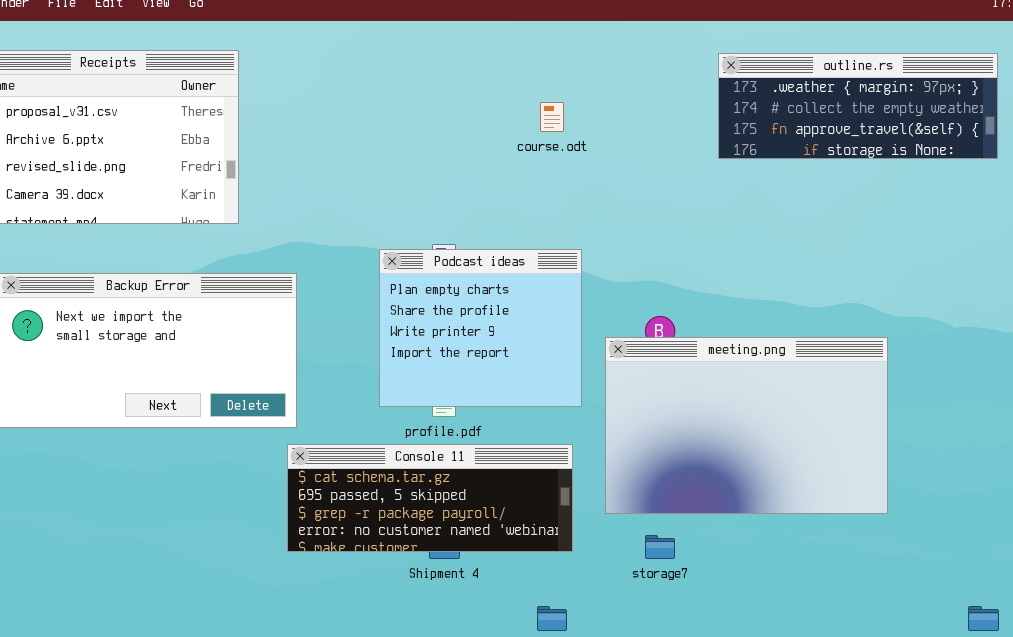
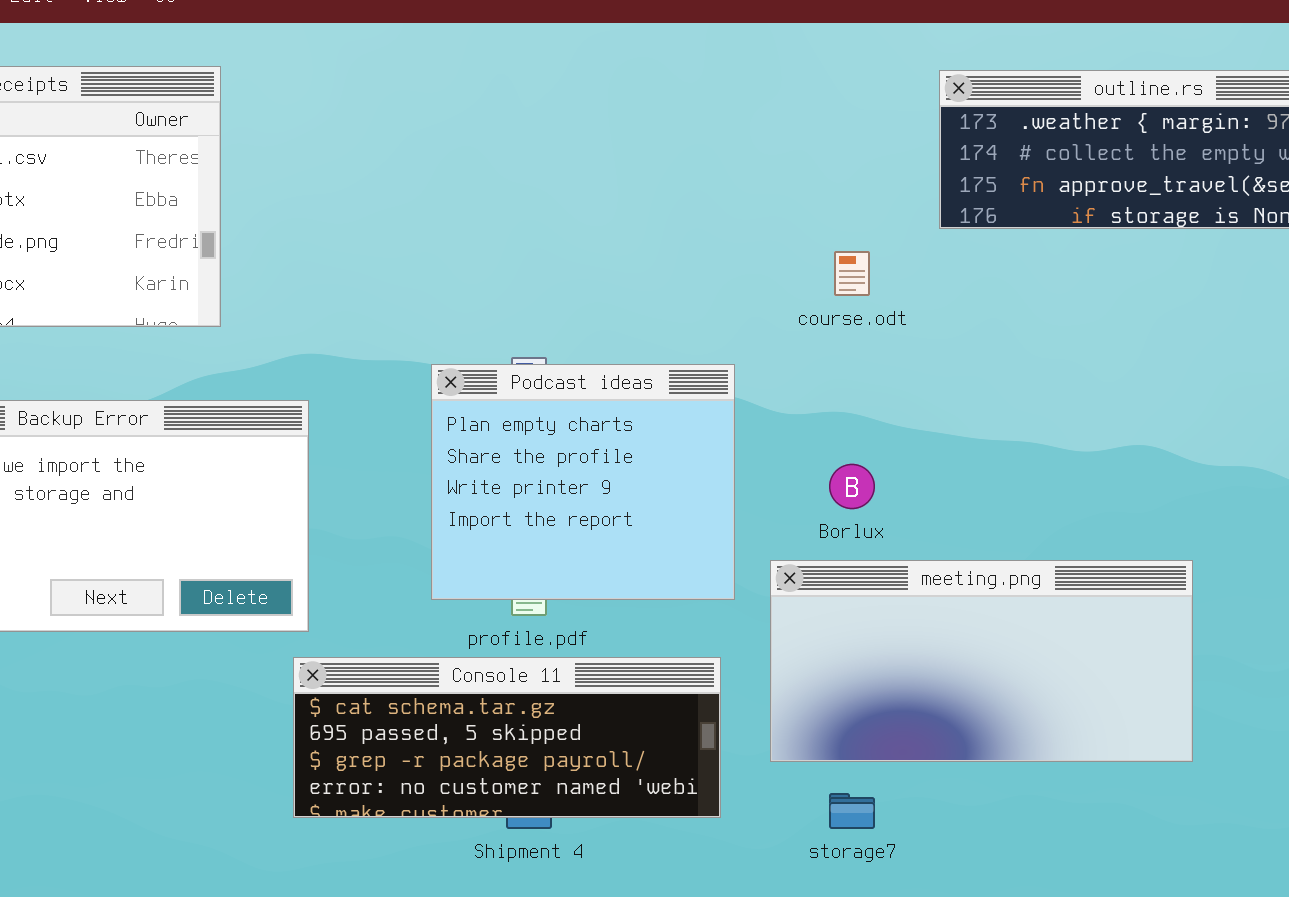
course.odt: [540,102,564,132] -> [834,251,870,296], moved
meeting.png: [605,337,888,514] -> [770,560,1193,762], resized

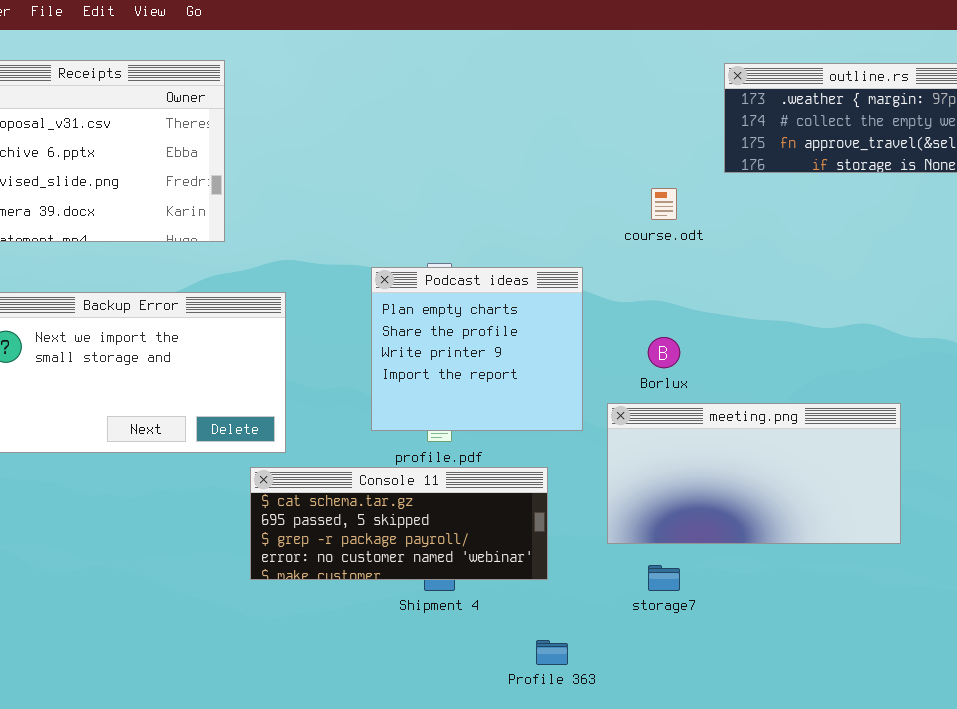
Console 11: [293,657,721,818] -> [250,467,548,580], moved

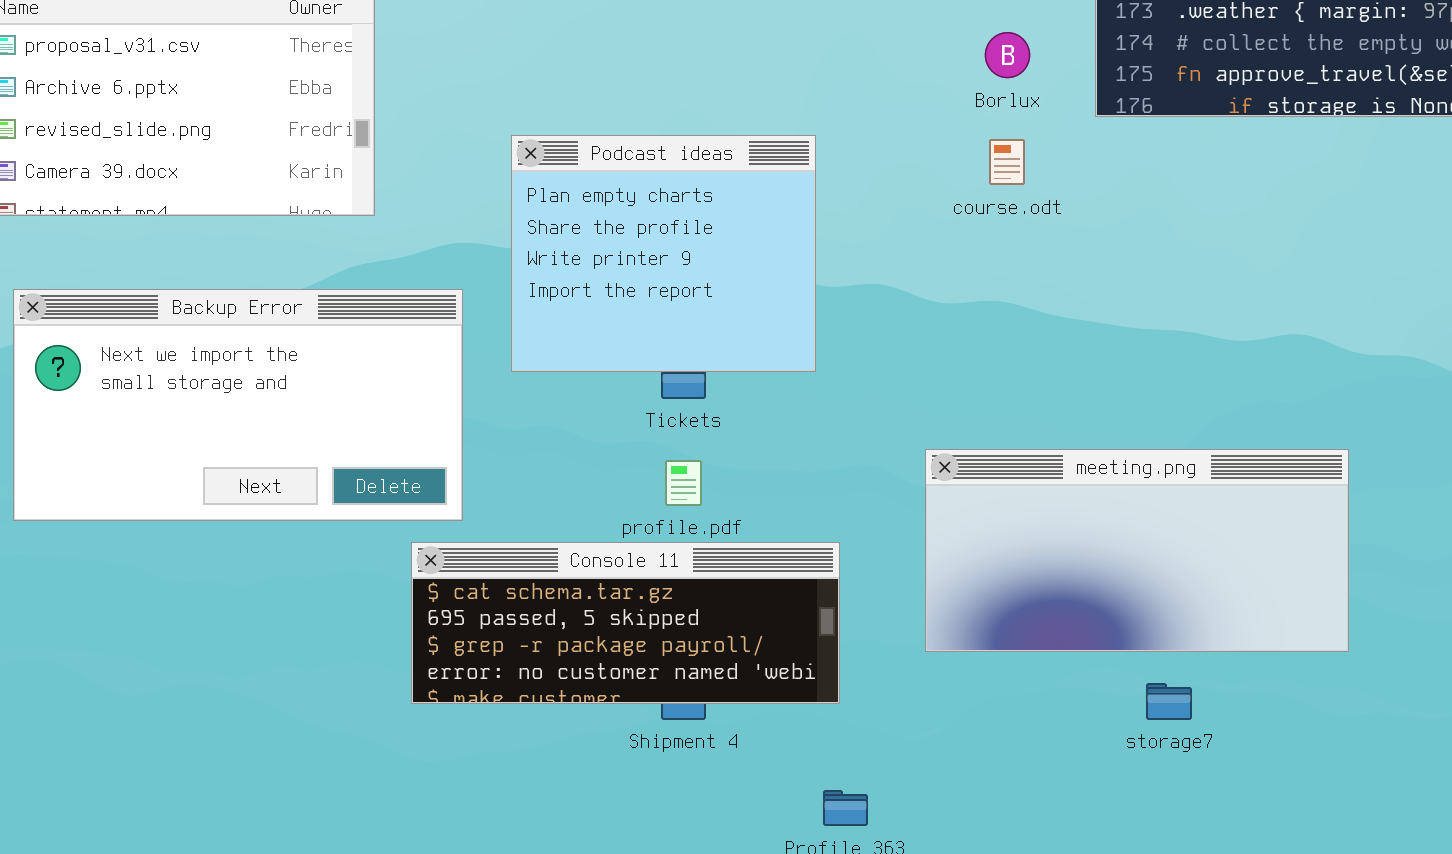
Podcast ideas: [371,267,583,431] -> [511,135,816,372], moved
Borlux: [648,337,680,368] -> [985,32,1030,78], moved
storage7: [648,565,680,591] -> [1146,683,1192,720], moved

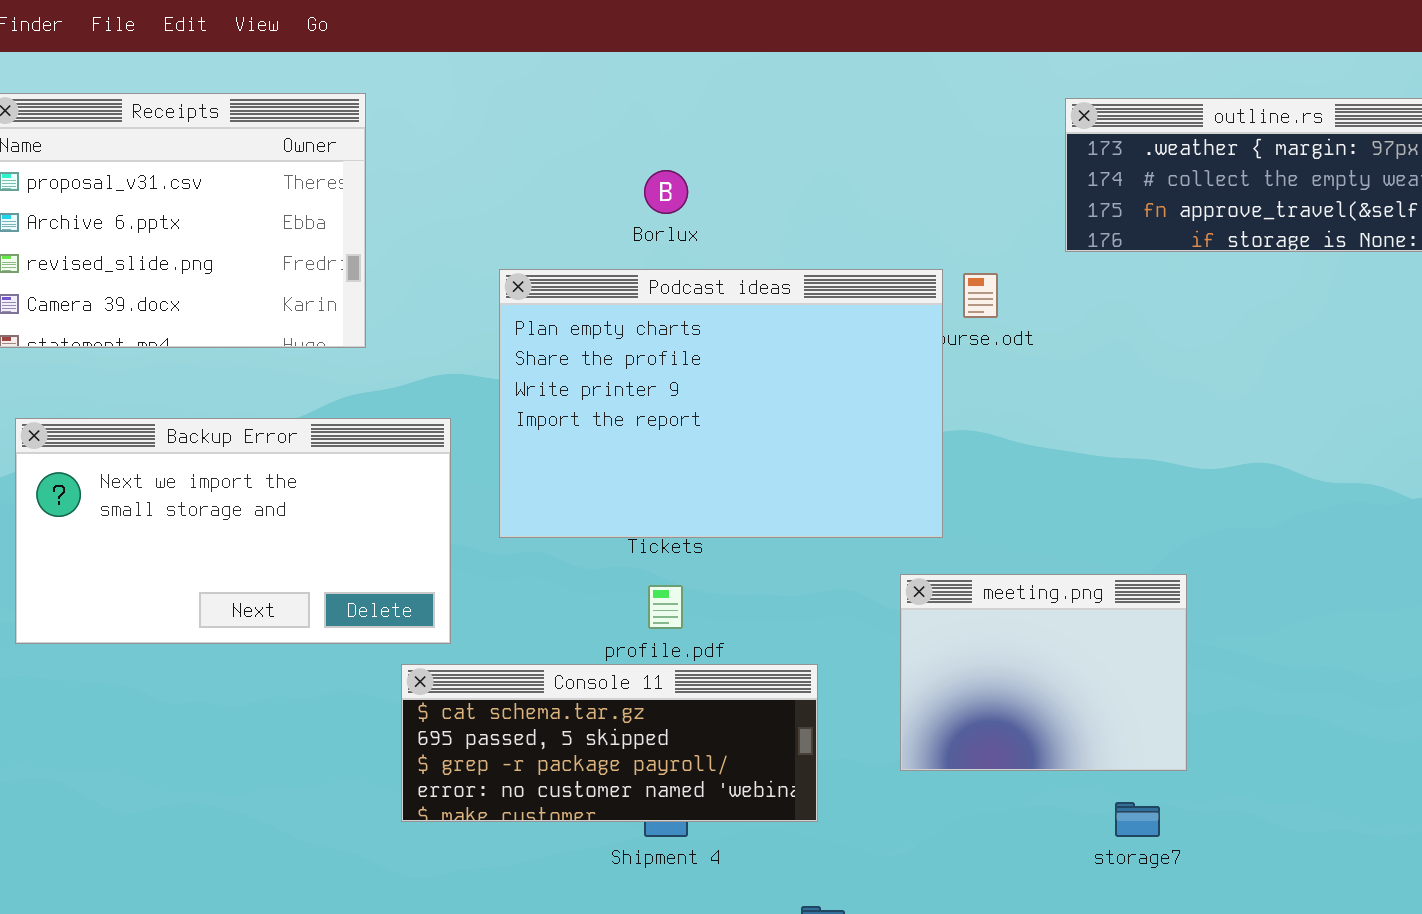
Borlux: [985,32,1030,78] -> [644,170,688,214], moved
Podcast ideas: [511,135,816,372] -> [499,269,943,538], resized
meeting.png: [925,449,1349,652] -> [900,574,1187,771], resized

